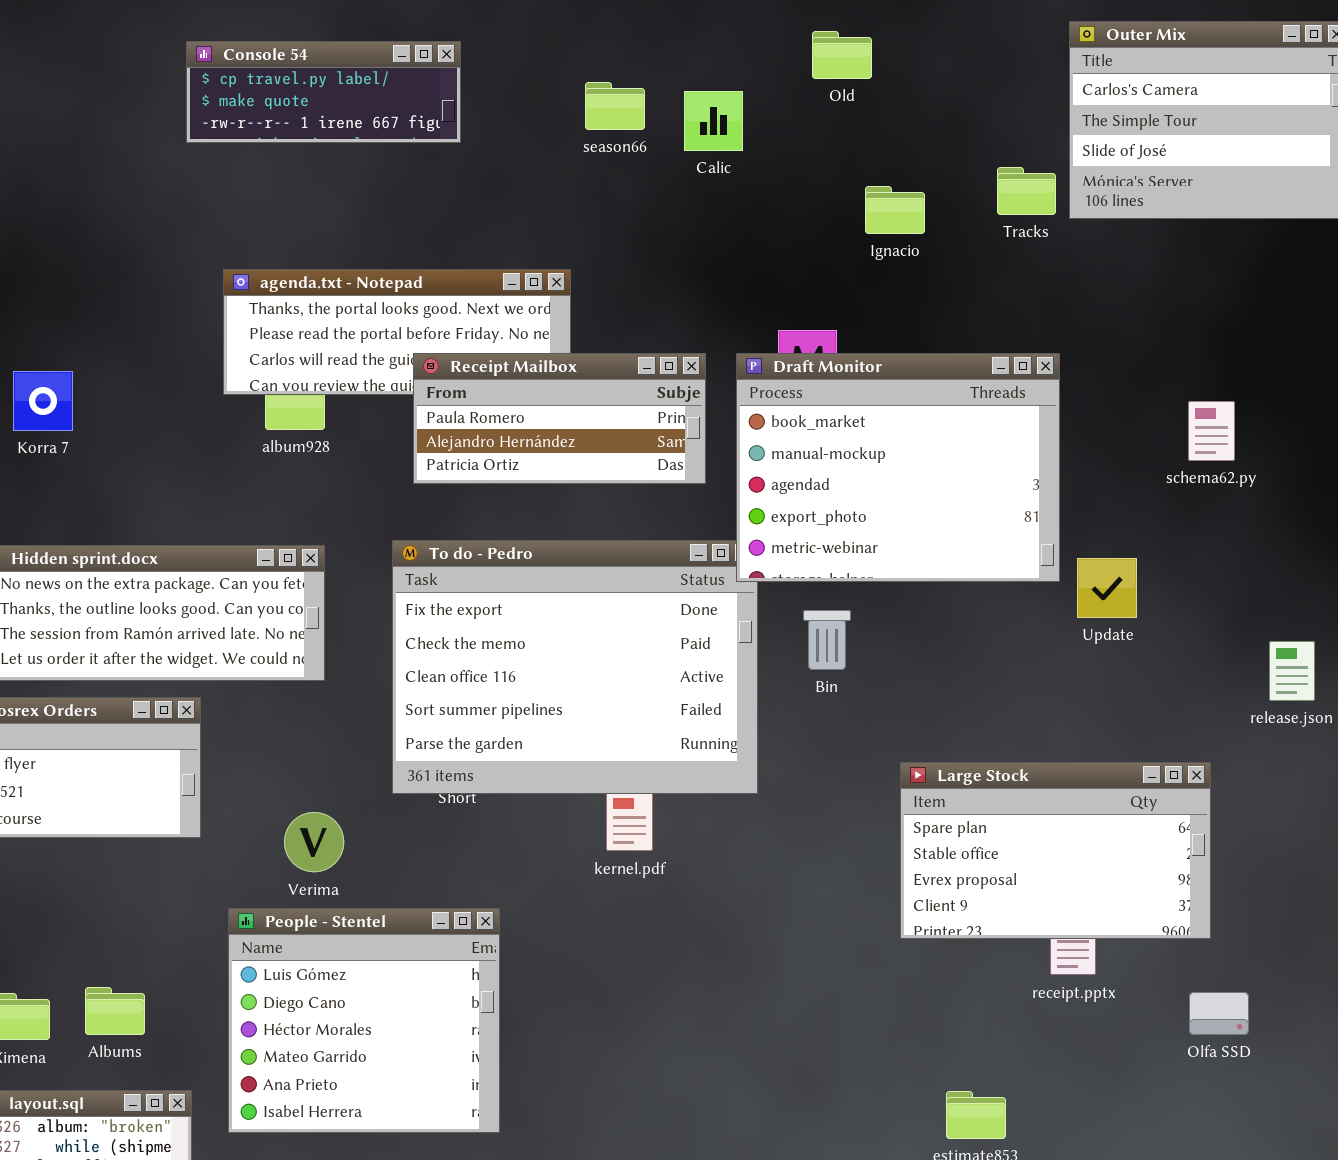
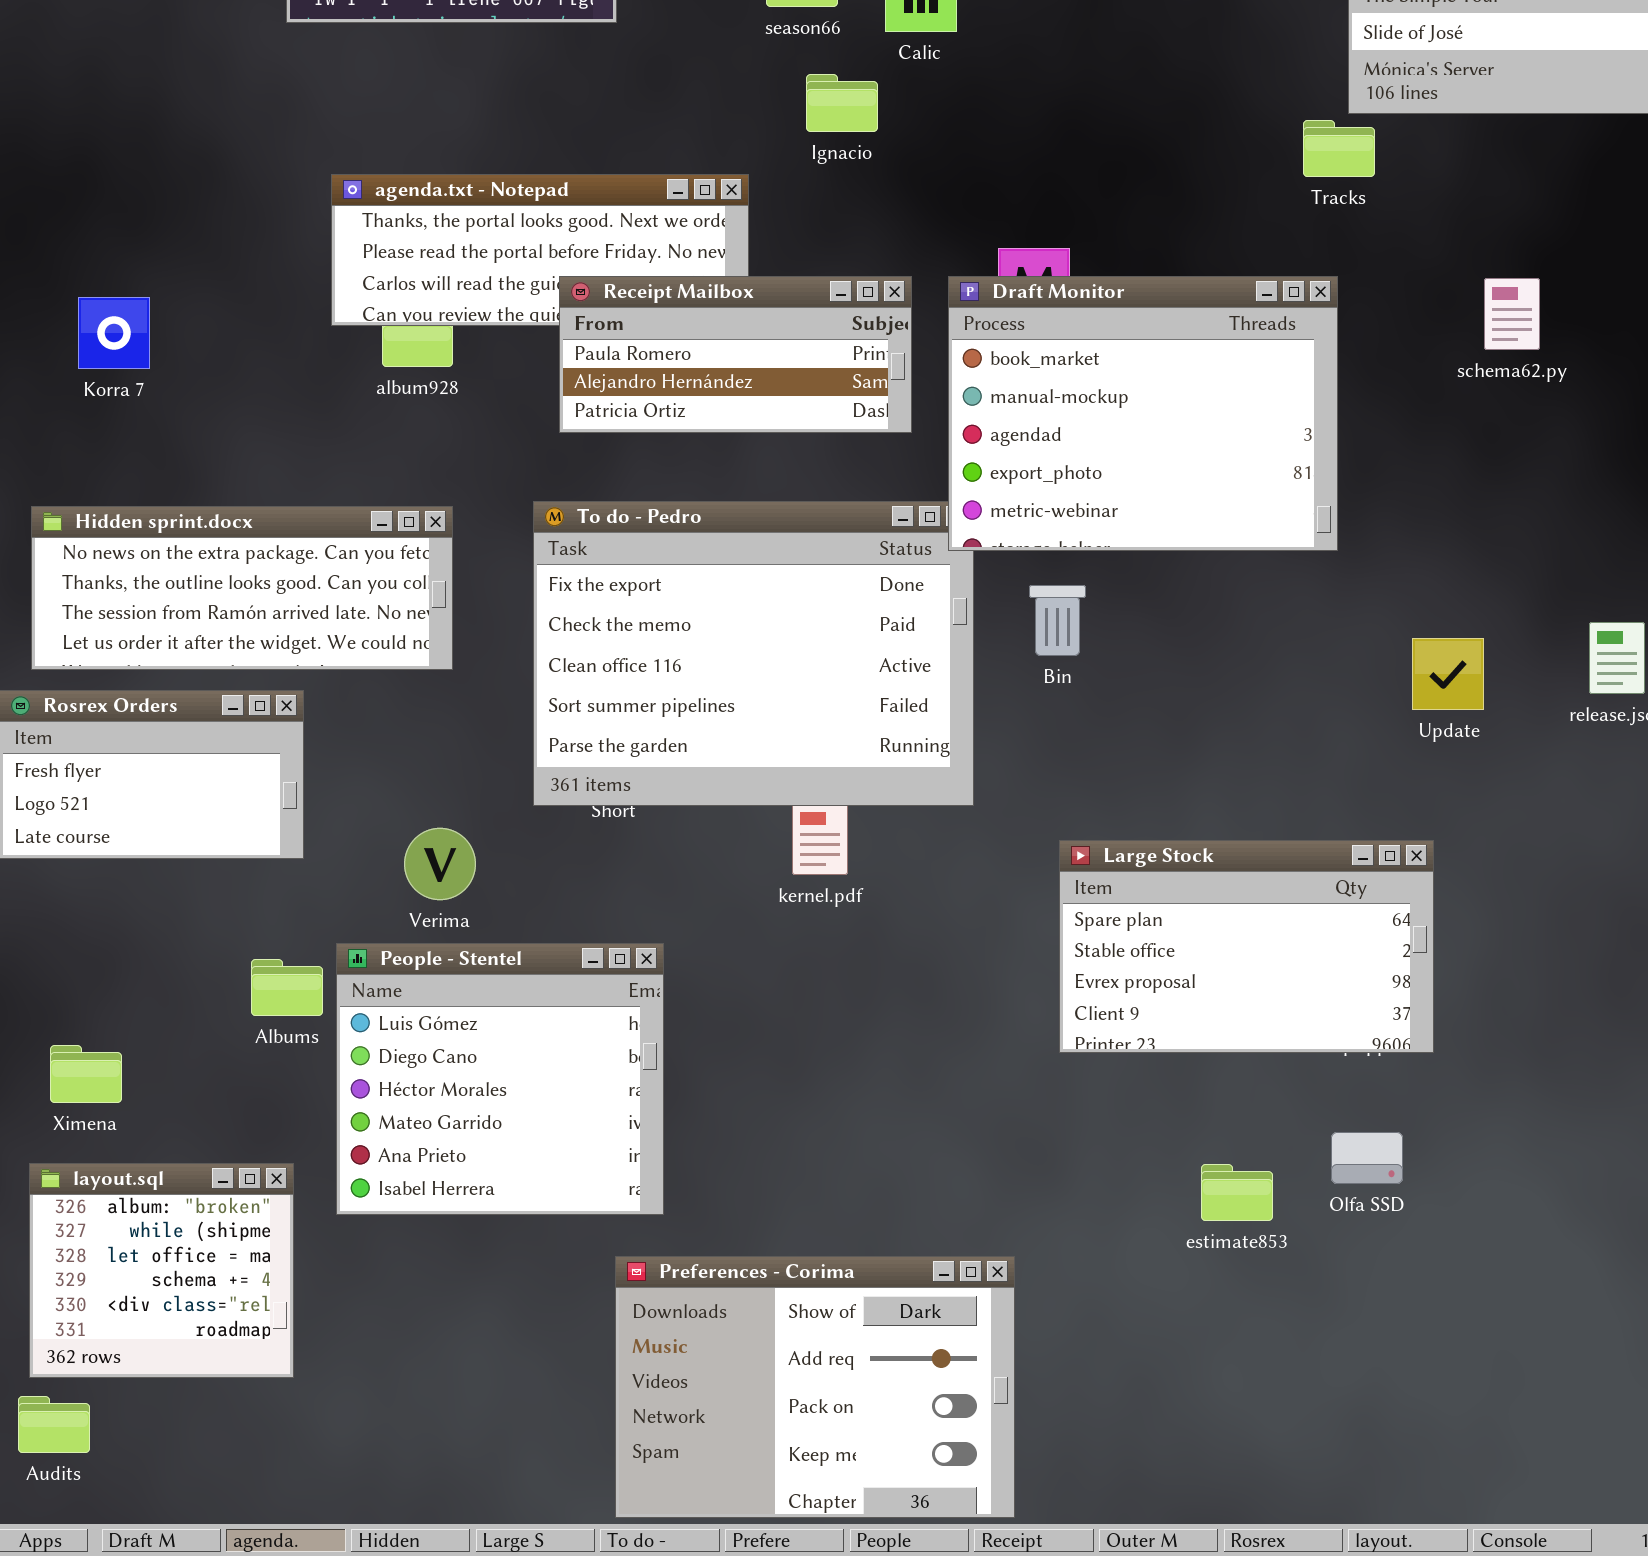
Tracks: [997,167,1056,215] -> [1303,120,1375,177], moved
Ignacio: [865,186,925,234] -> [806,74,878,132], moved
schema62.py: [1188,401,1235,461] -> [1484,278,1540,350], moved
Update: [1077,558,1137,618] -> [1412,638,1484,710], moved
Large Stock: [900,762,1211,939] -> [1059,840,1434,1053], moved
Albums: [85,987,145,1035] -> [251,959,323,1016], moved
Olfa SSD: [1189,992,1249,1035] -> [1331,1132,1403,1184], moved

